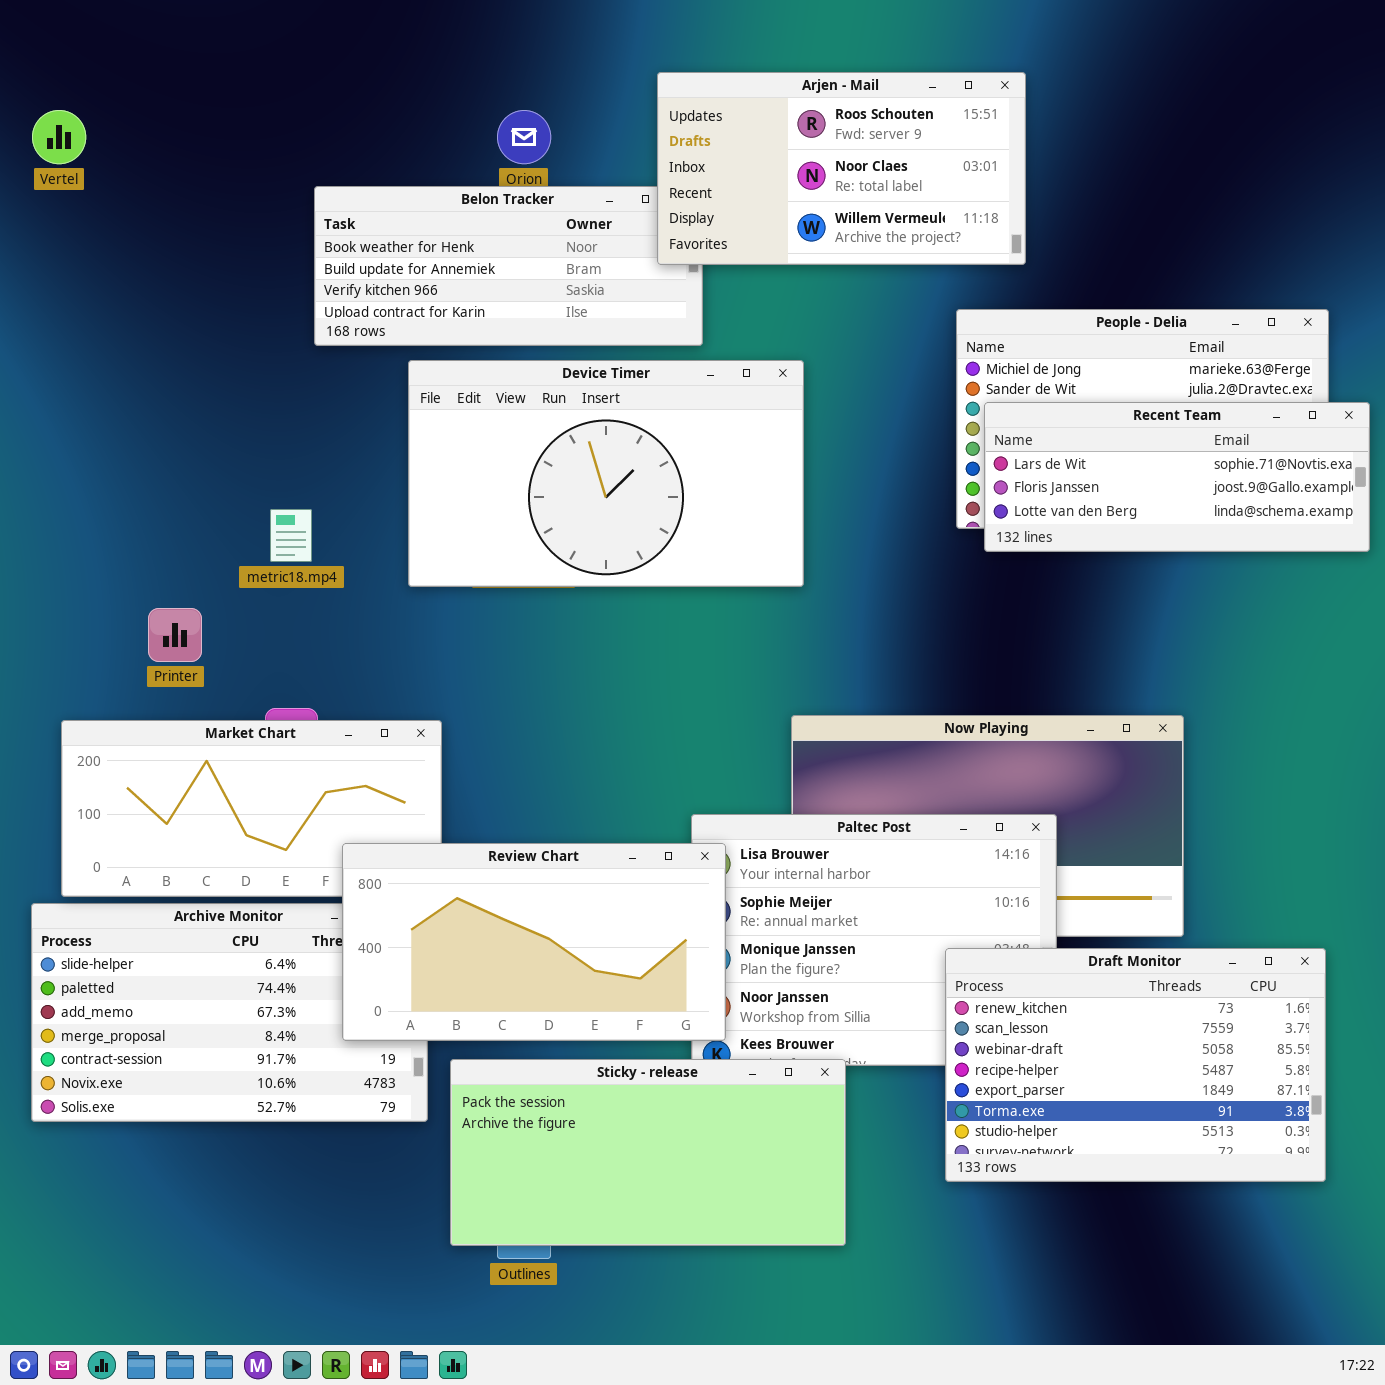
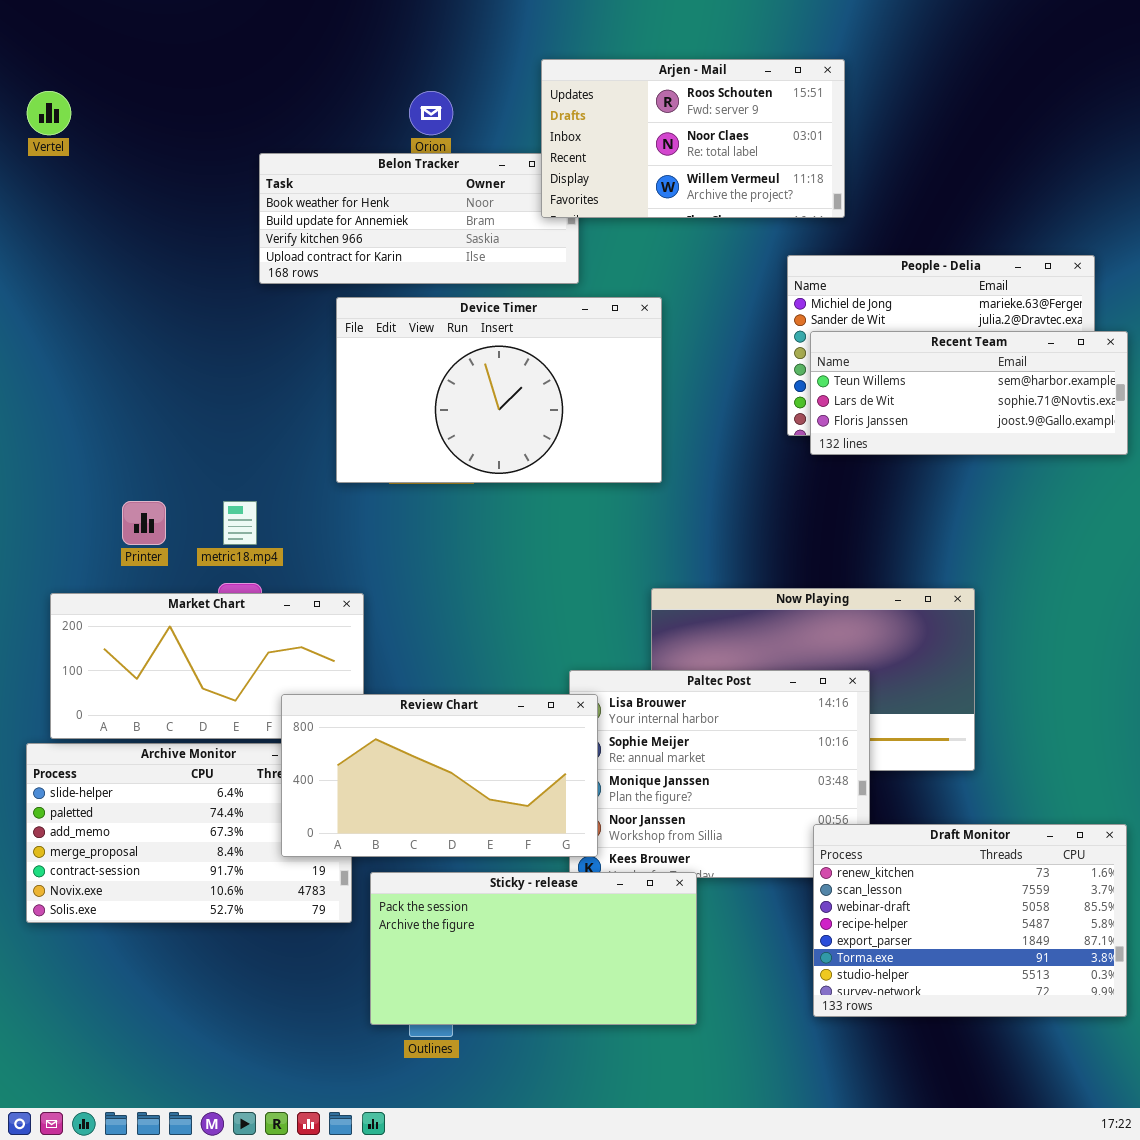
Recent Team: [984,402,1370,552] -> [810,331,1128,455], scrolled up 1 row
metric18.mp4: [270,509,312,562] -> [223,501,257,545], moved
Draft Monitor: [945,948,1326,1182] -> [813,824,1127,1017], moved

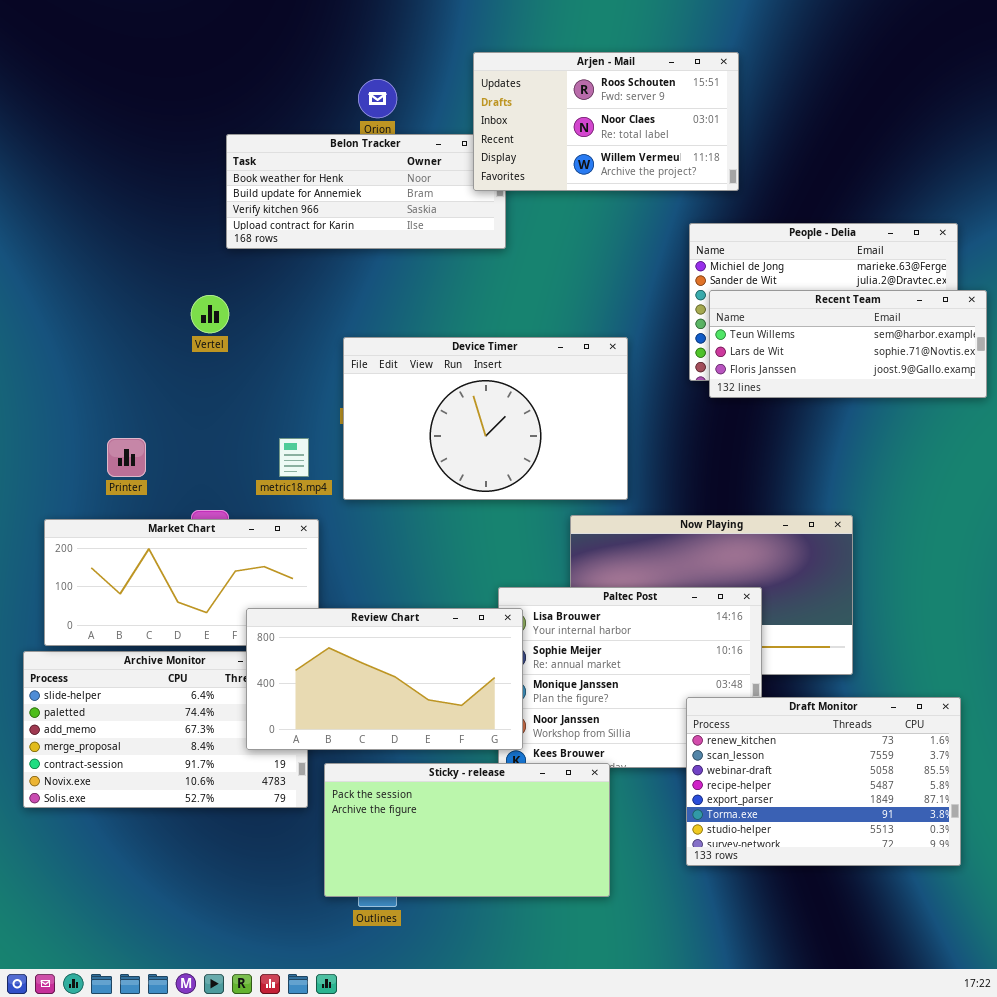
Vertel: [27,91,71,135] -> [191,295,229,333], moved
Device Timer: [336,297,662,483] -> [343,337,628,500], moved
metric18.mp4: [223,501,257,545] -> [279,438,309,477], moved
Draft Monitor: [813,824,1127,1017] -> [686,697,961,866], moved

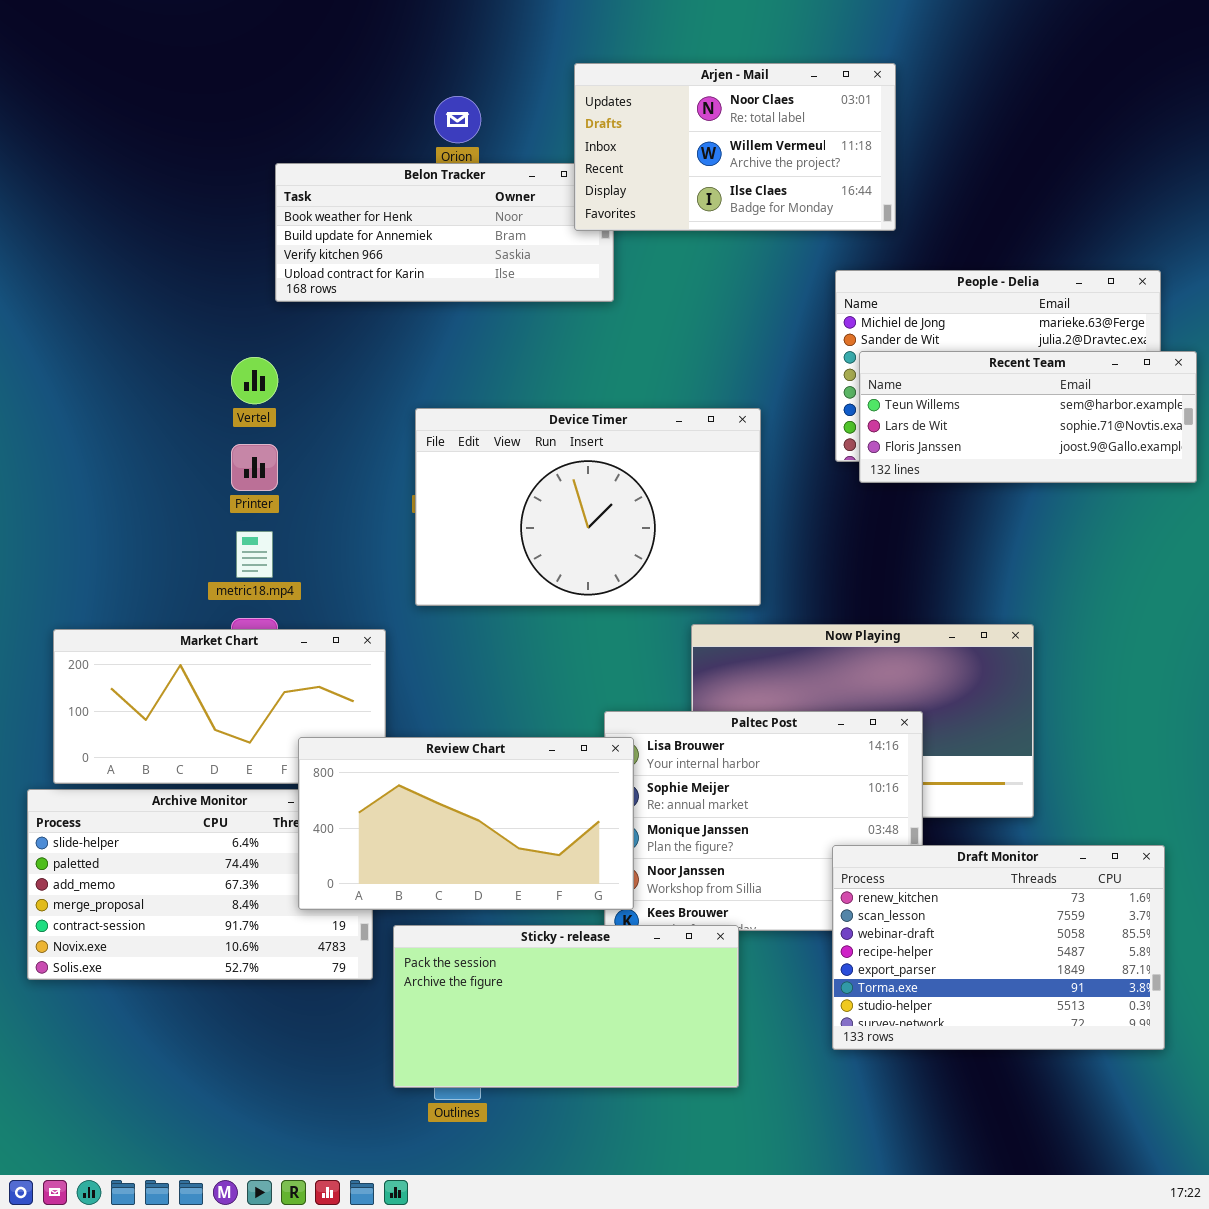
Arjen - Mail: [473,52,739,191] -> [574,63,896,231], scrolled down 1 row
Printer: [107,438,146,477] -> [231,444,278,491], moved
metric18.mp4: [279,438,309,477] -> [236,531,273,578], moved

